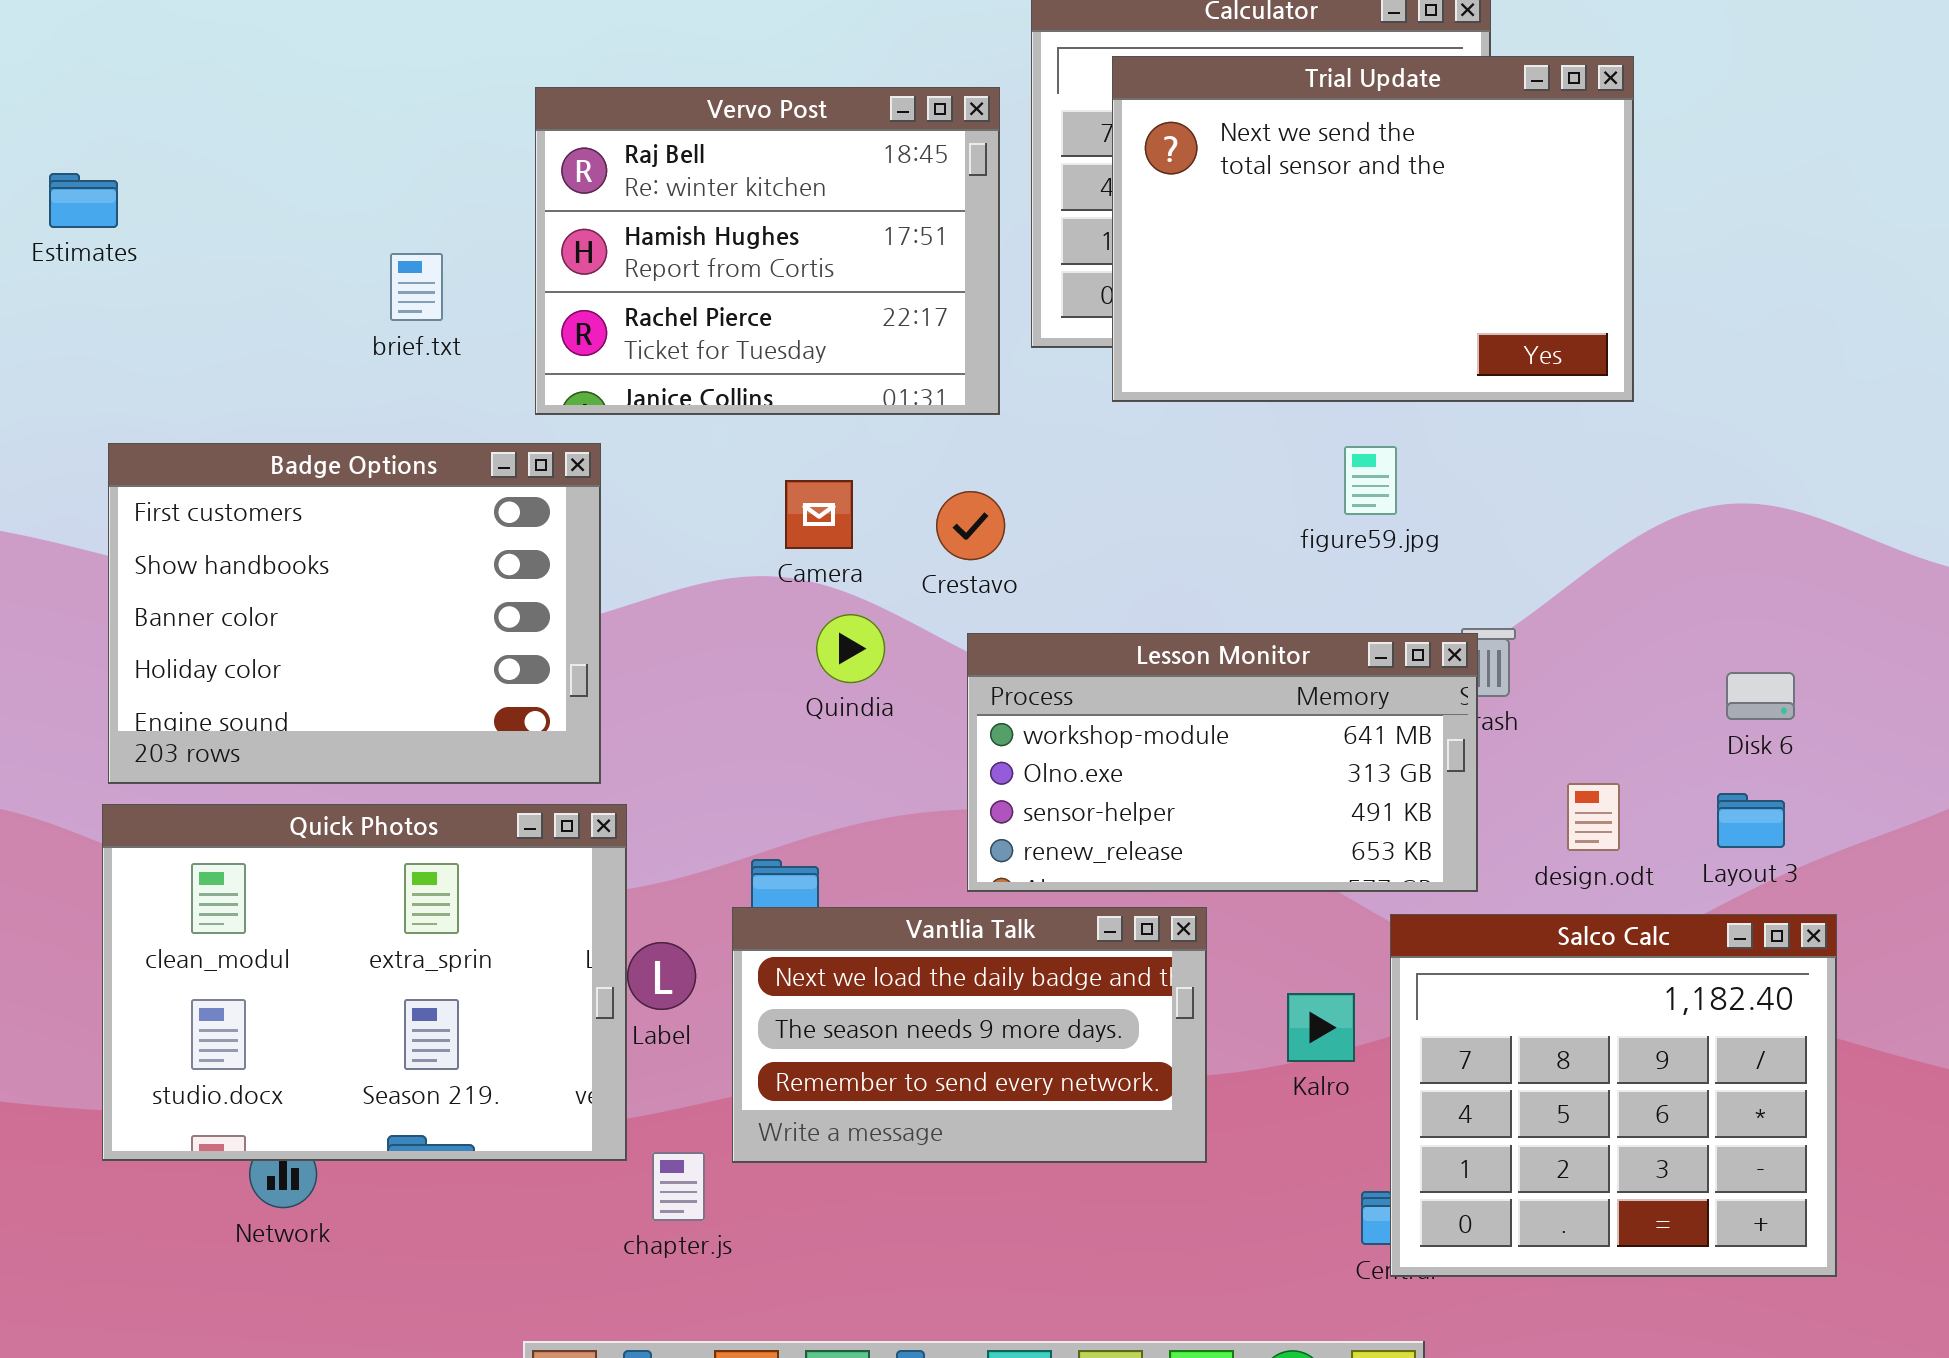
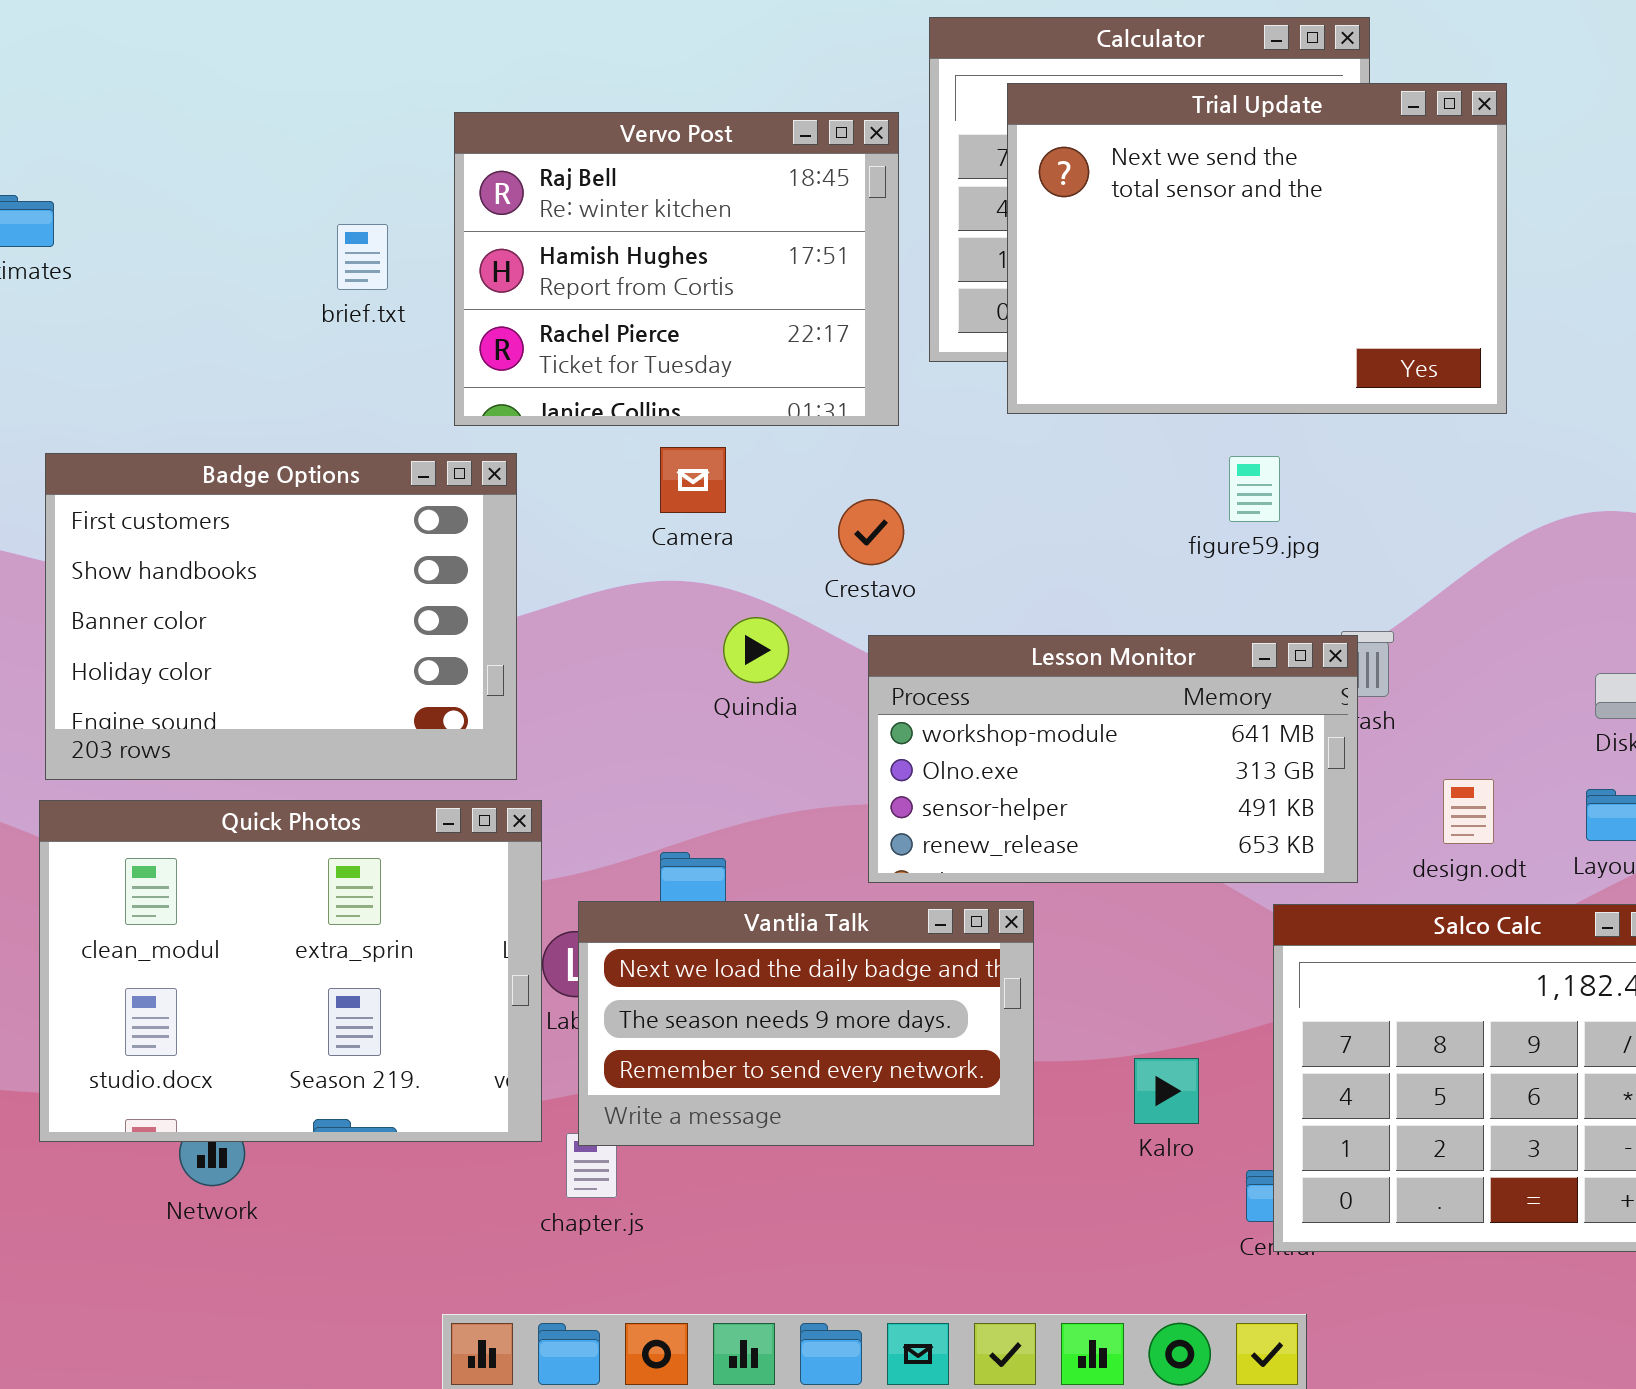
brief.txt: [390,253,443,321] -> [337,224,388,290], moved
Camera: [785,480,853,549] -> [660,447,726,513], moved
Vantlia Talk: [732,907,1207,1163] -> [578,901,1034,1146], moved
Kalro: [1287,993,1355,1062] -> [1134,1058,1199,1124], moved

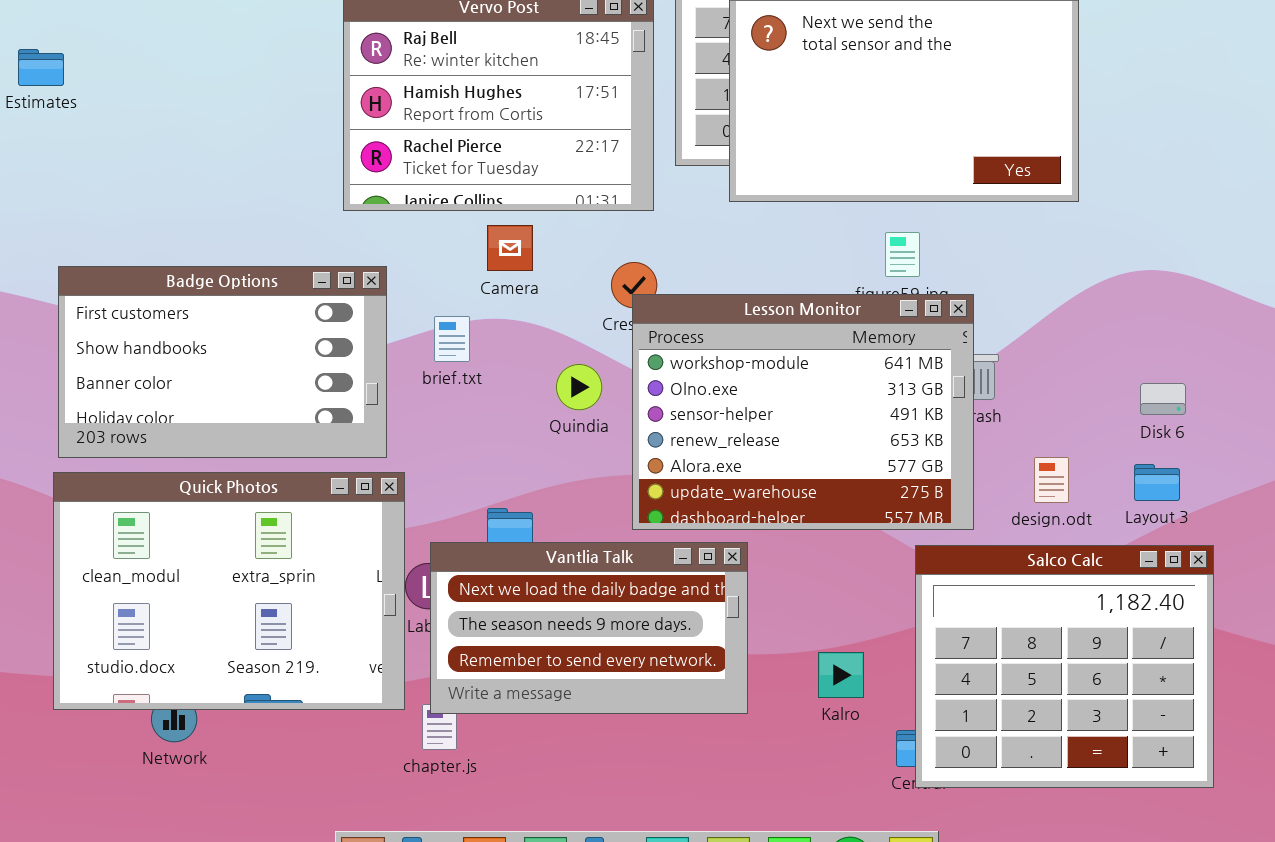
brief.txt: [337,224,388,290] -> [434,316,470,362], moved
Badge Options: [45,453,517,780] -> [58,266,387,458], resized
Quindia: [723,617,789,683] -> [556,364,602,410], moved
Lesson Monitor: [868,635,1358,883] -> [632,294,974,530], resized

